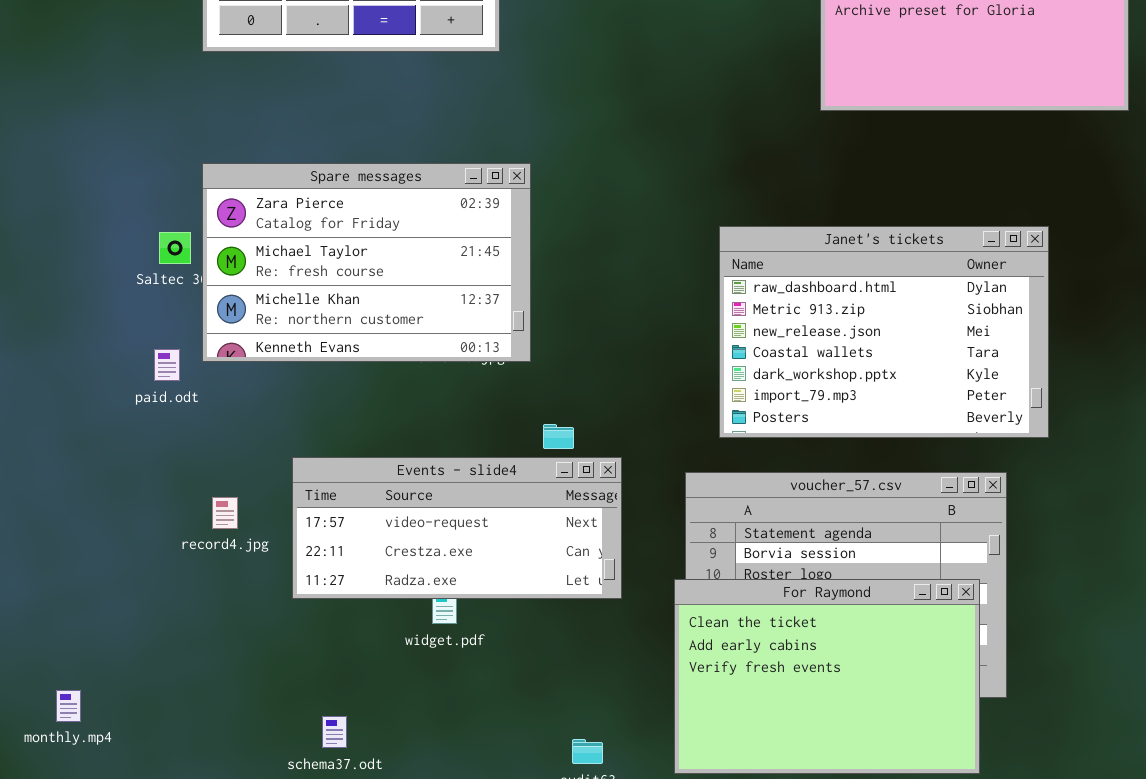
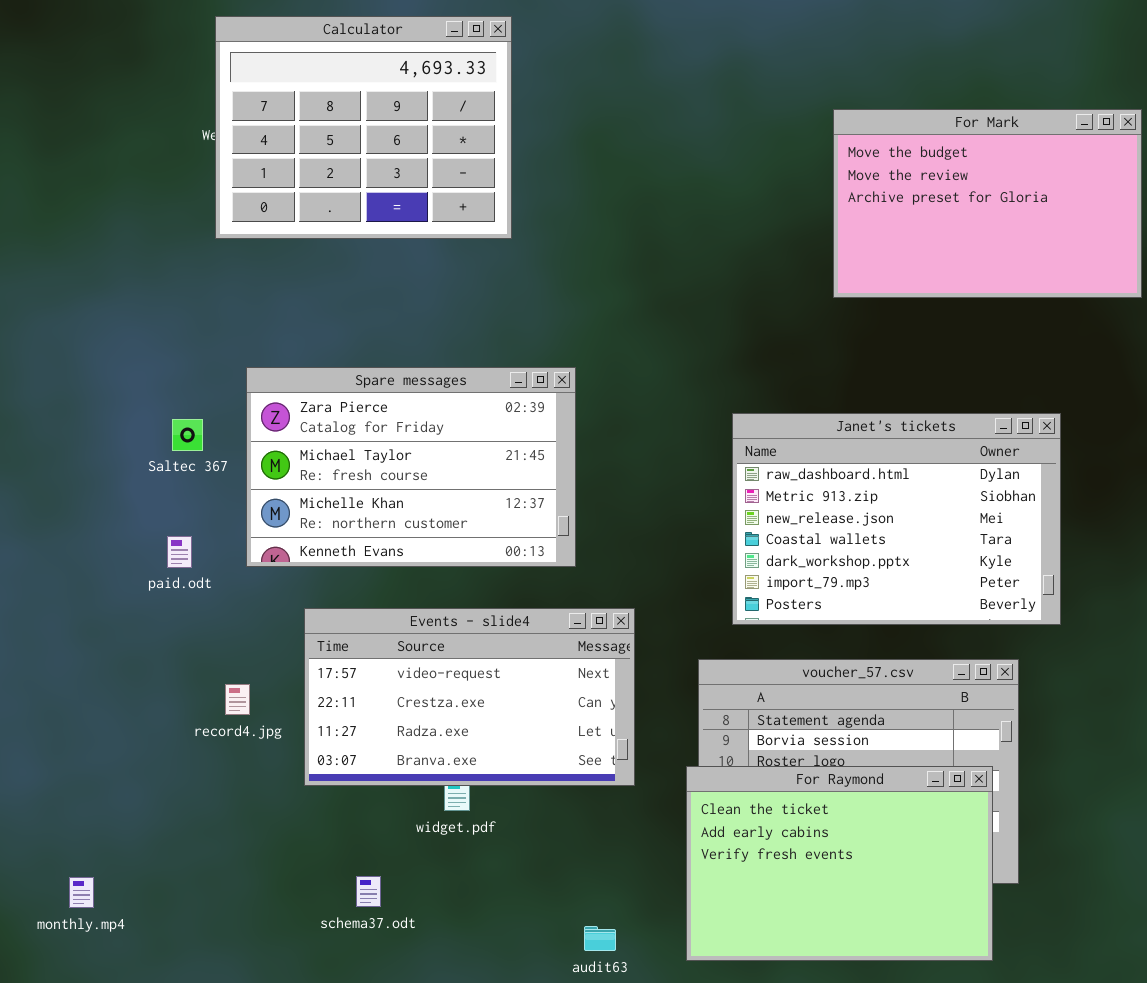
Spare messages: [202,163,531,362] -> [246,367,576,567], moved
Events - slide4: [292,457,622,599] -> [304,608,635,786], resized
schema37.odt: [322,716,347,748] -> [356,876,381,907], moved

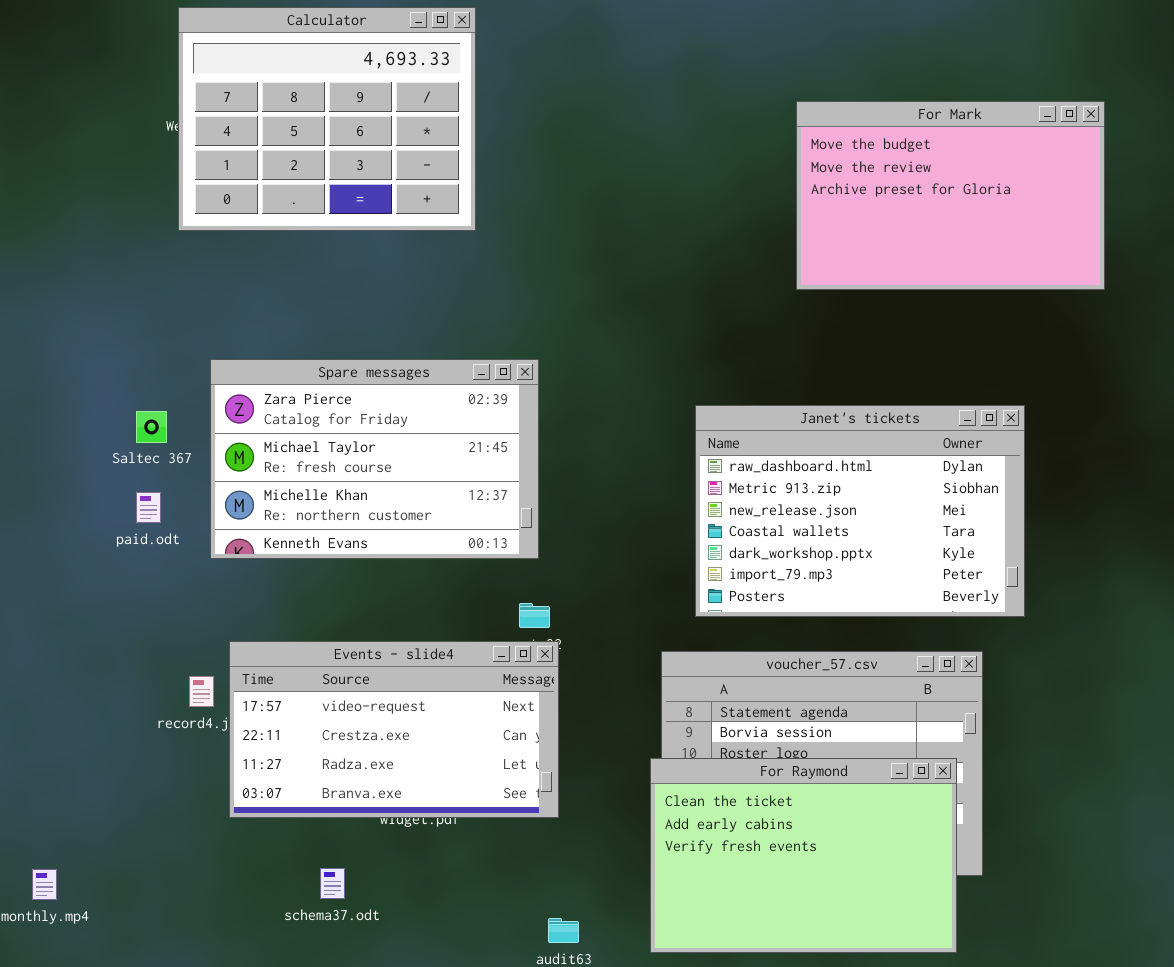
paid.odt: [167,536,192,568] -> [136,492,161,523], moved
Events - slide4: [304,608,635,786] -> [229,641,559,818], moved

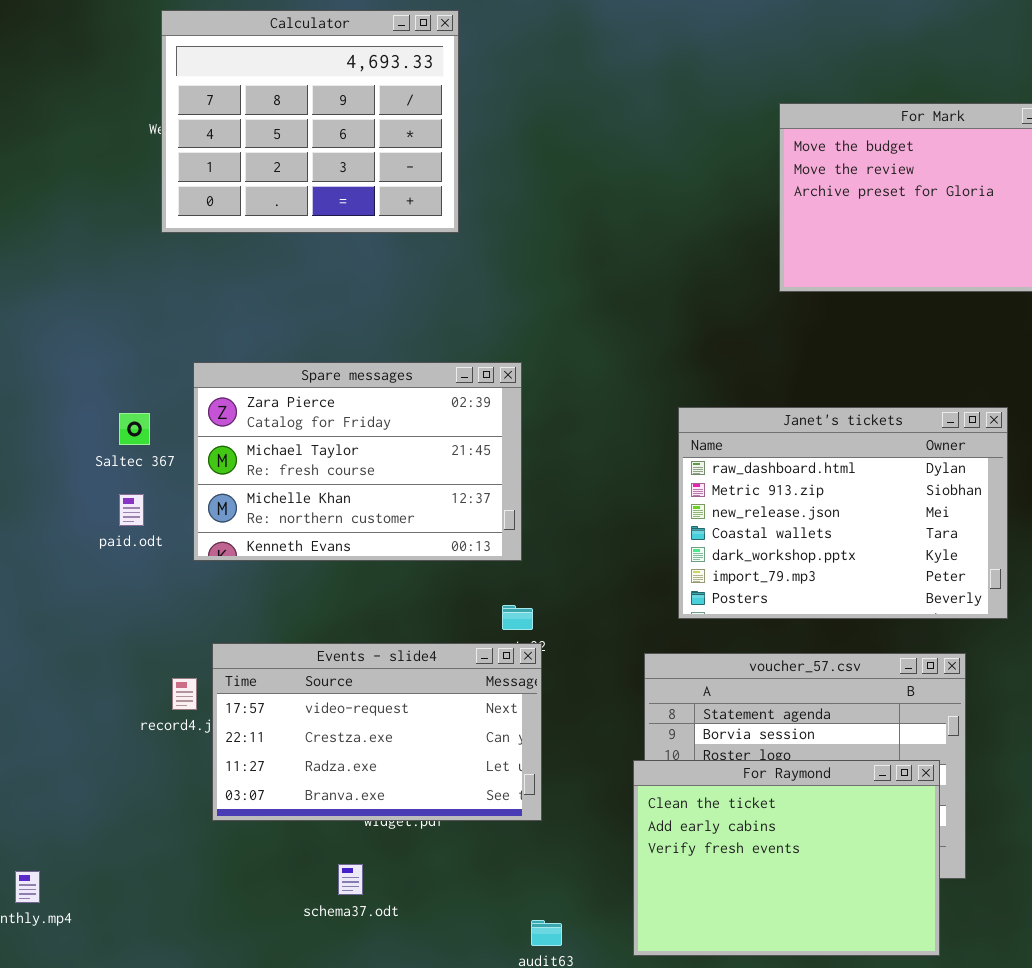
schema37.odt: [320,868,345,899] -> [338,864,363,895], moved

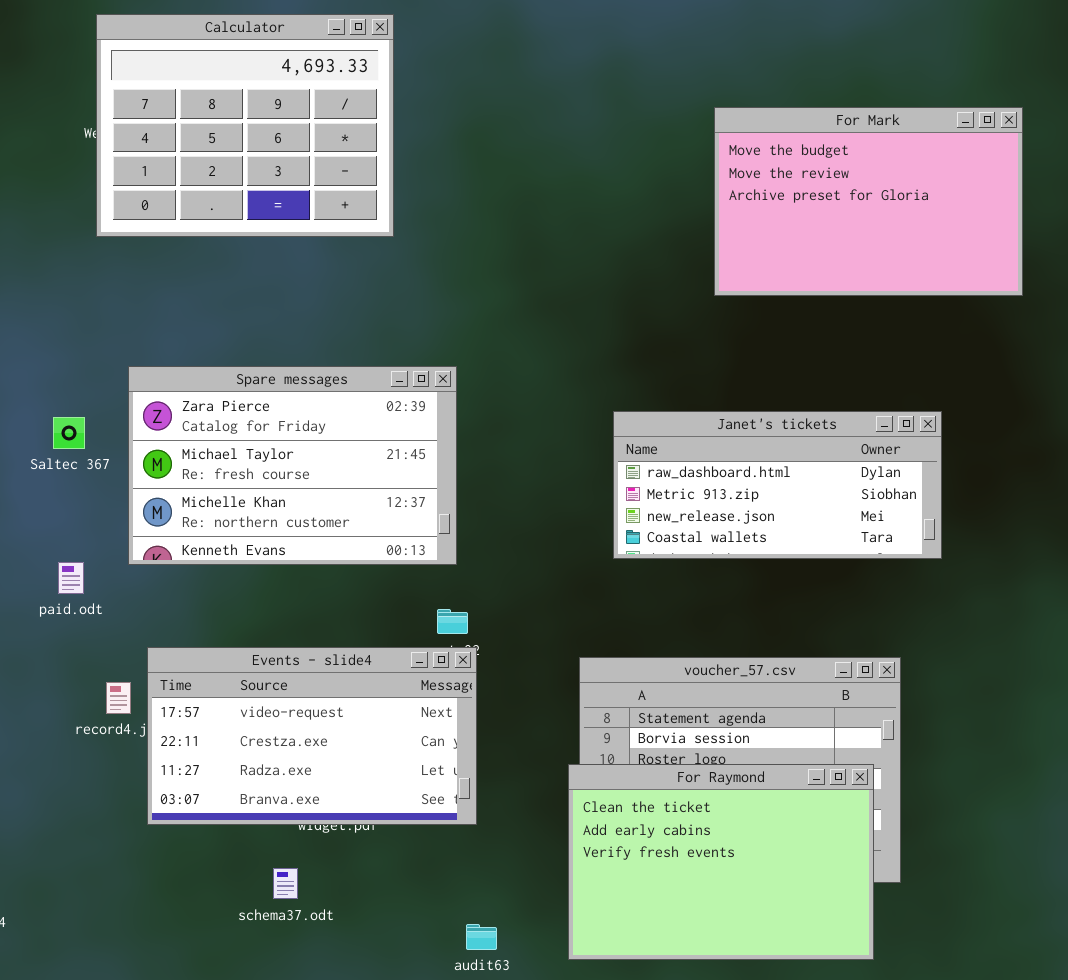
Janet's tickets: [678,407,1008,619] -> [613,411,942,559], resized
paid.odt: [119,494,144,526] -> [58,562,84,594], moved

